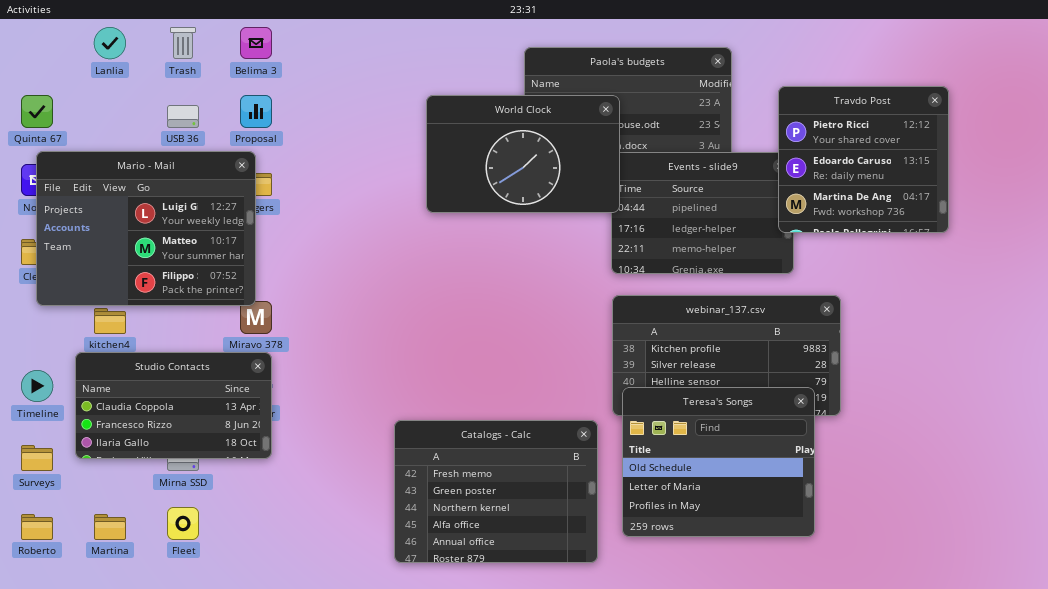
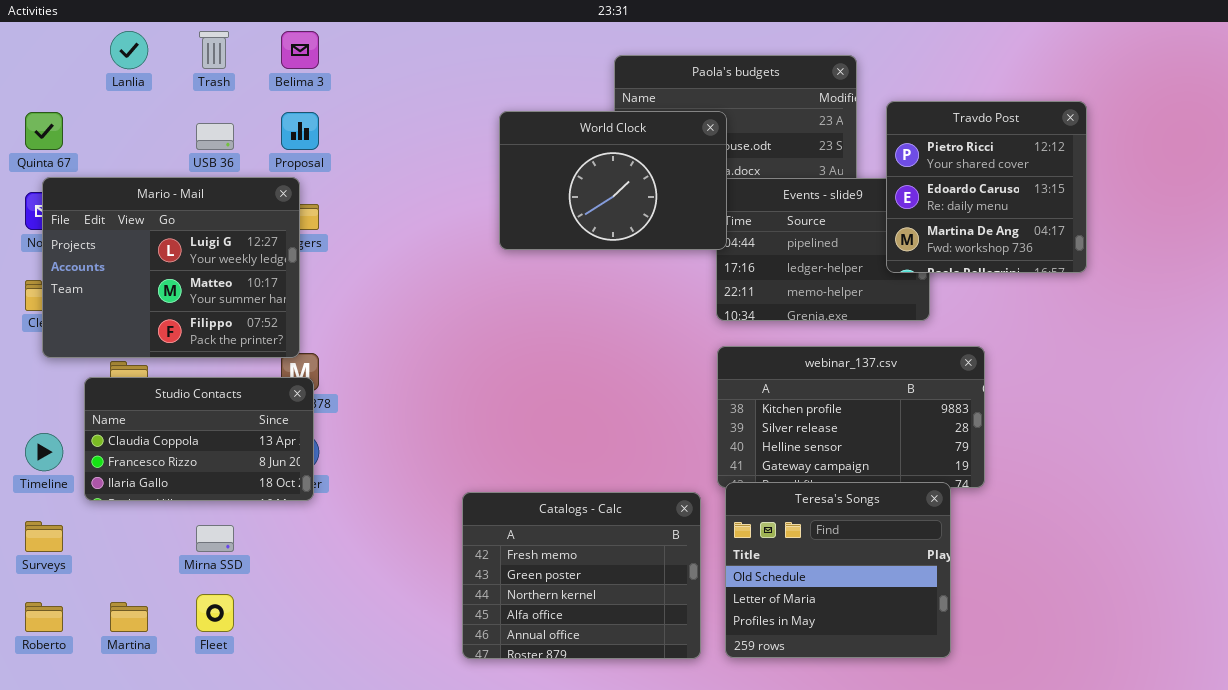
Travdo Post: [778,86,949,233] -> [886,101,1087,273], moved
Studio Contacts: [75,352,272,459] -> [84,377,314,501], moved
Teresa's Songs: [622,387,815,537] -> [725,482,951,658], moved

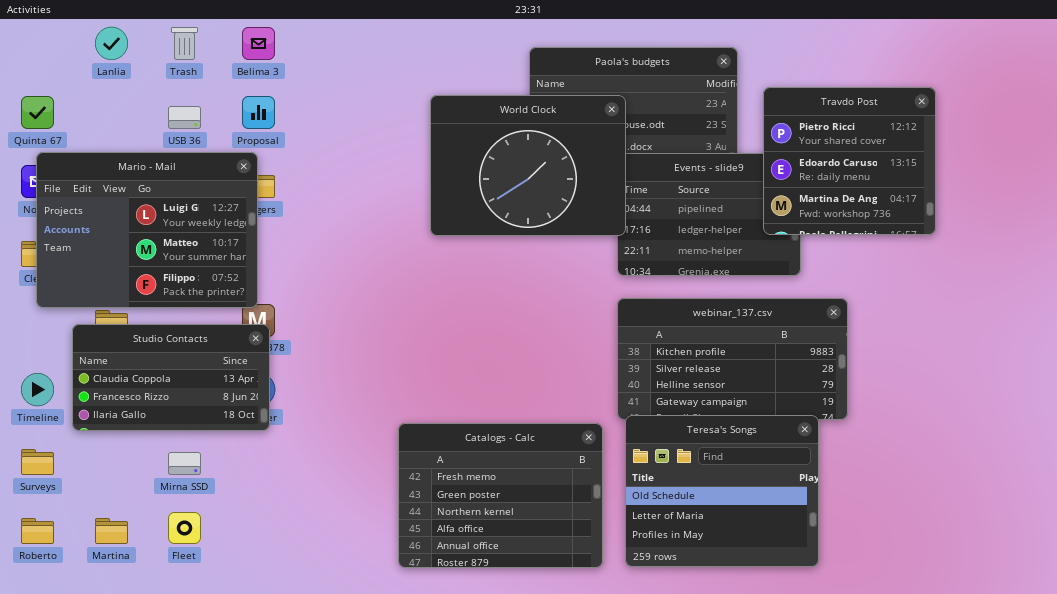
World Clock: [499,111,727,250] -> [430,95,626,236], resized

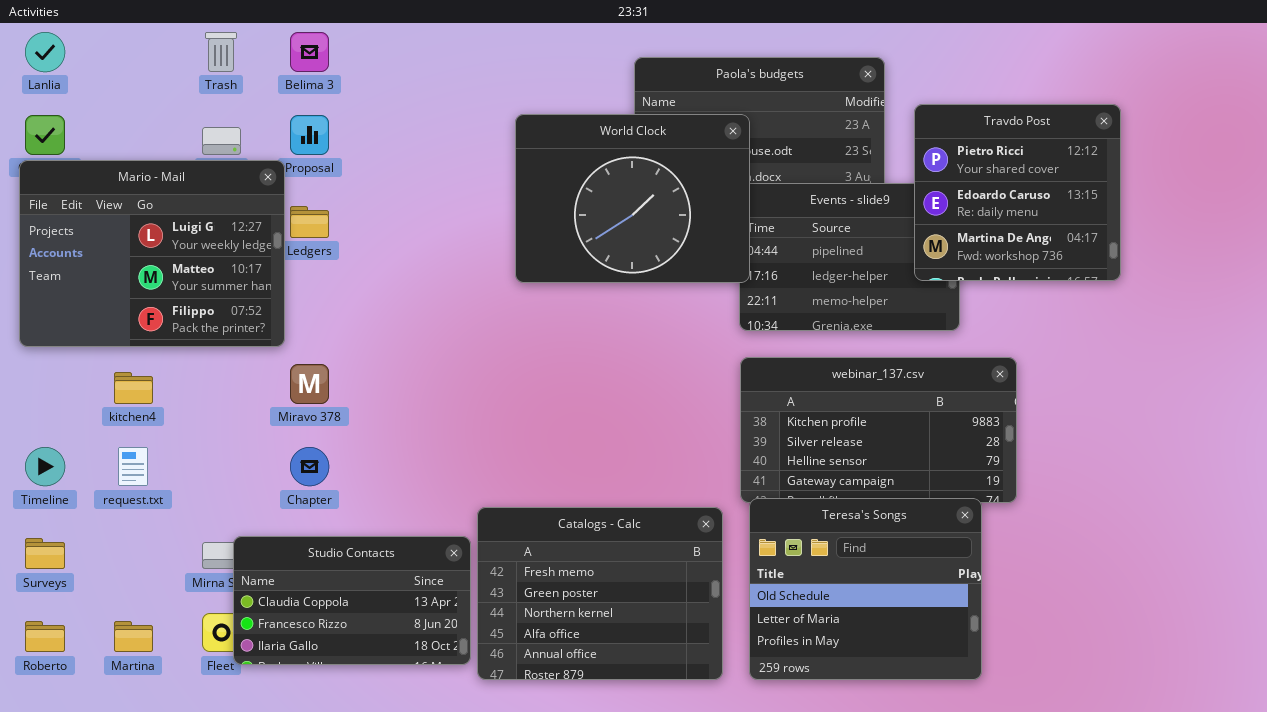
Lanlia: [95,27,128,60] -> [25,32,65,72], moved
Mario - Mail: [36,152,258,308] -> [19,160,285,347], moved
Studio Contacts: [72,324,270,431] -> [233,536,471,665], moved

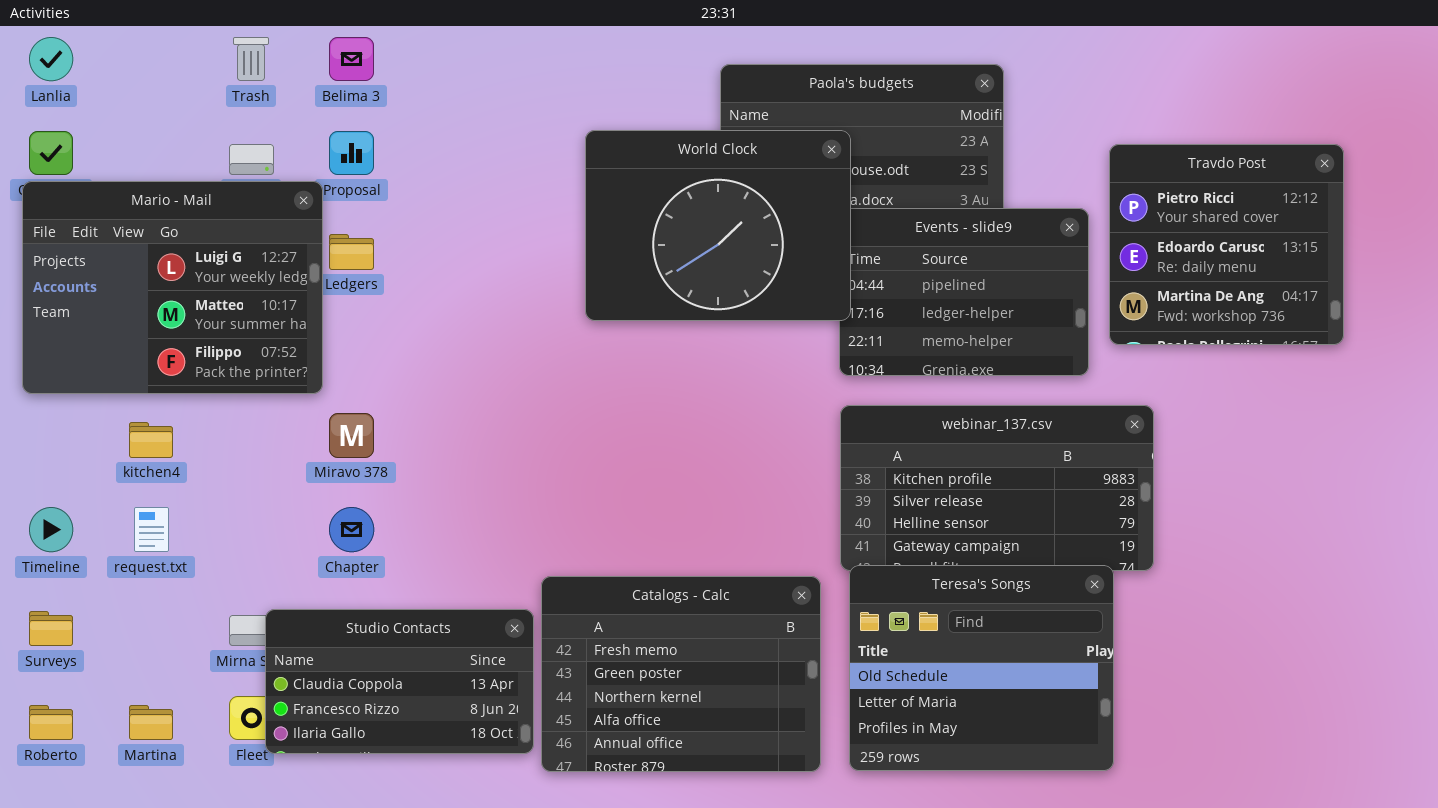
Travdo Post: [914,104,1121,281] -> [1109,144,1344,345], moved

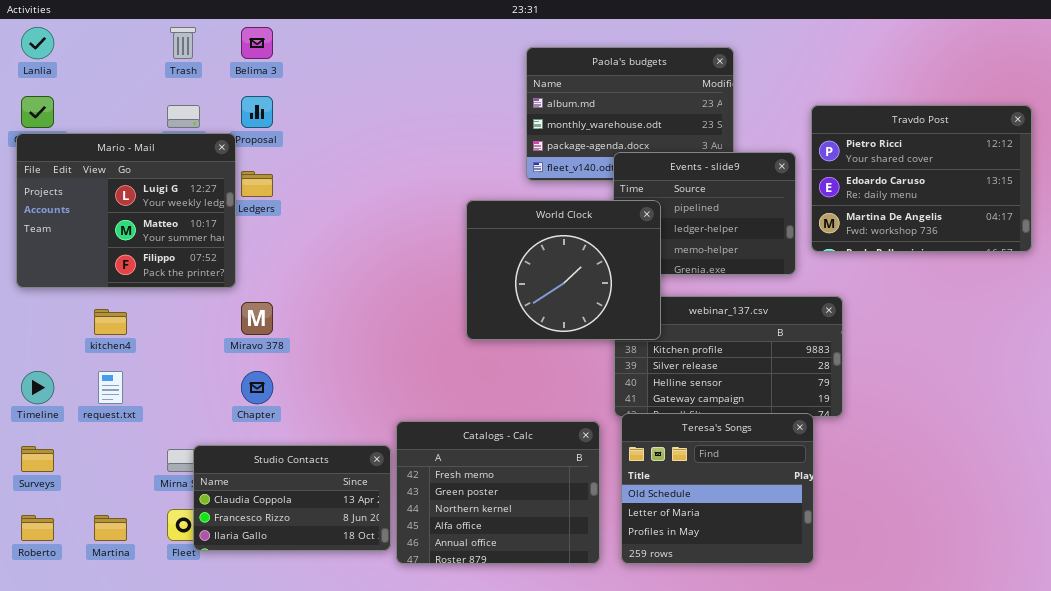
World Clock: [585,130,851,321] -> [466,200,661,340], moved
Travdo Post: [1109,144,1344,345] -> [811,105,1032,252], resized

